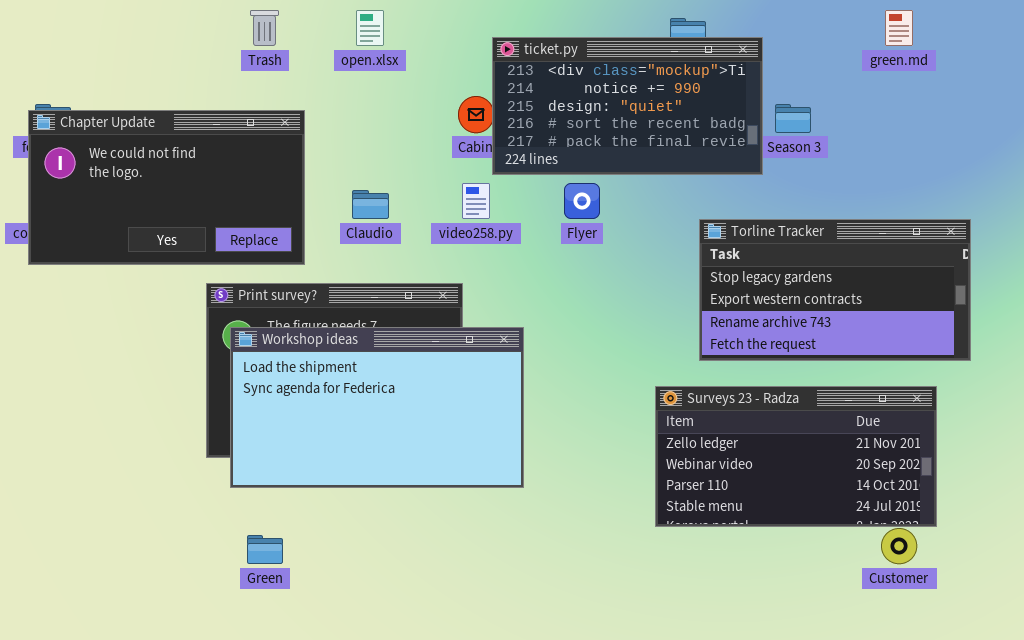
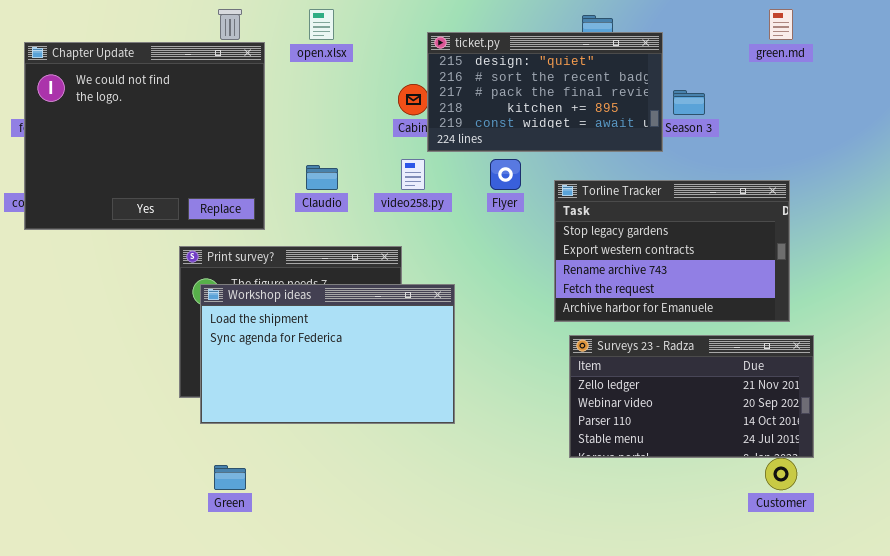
ticket.py: [492,37,763,175] -> [427,32,663,152], scrolled down 2 rows
Chapter Update: [28,110,305,265] -> [24,42,265,230], resized
Torline Tracker: [699,219,971,361] -> [554,180,790,322], moved, resized

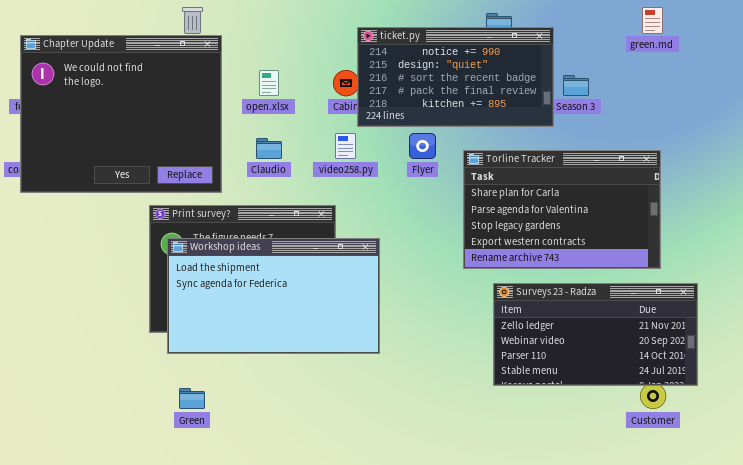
open.xlsx: [309,9,334,40] -> [259,70,279,96], moved
ticket.py: [427,32,663,152] -> [357,27,554,127], scrolled up 1 row
Torline Tracker: [554,180,790,322] -> [463,150,661,269], scrolled up 2 rows
Surveys 23 - Radza: [569,335,814,458] -> [493,283,698,386], moved

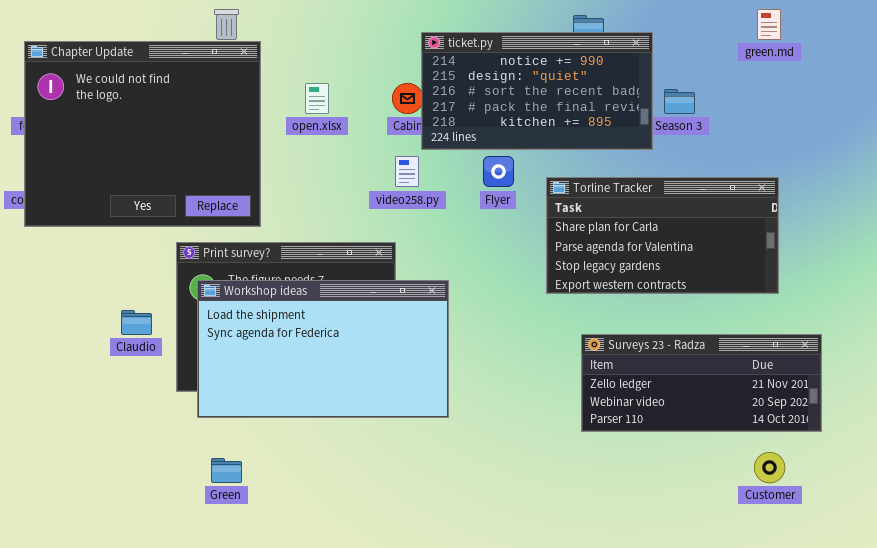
Claudio: [256,138,282,159] -> [121,310,152,335], moved
Torline Tracker: [463,150,661,269] -> [546,177,779,294], resized
Surveys 23 - Radza: [493,283,698,386] -> [581,334,822,432], resized

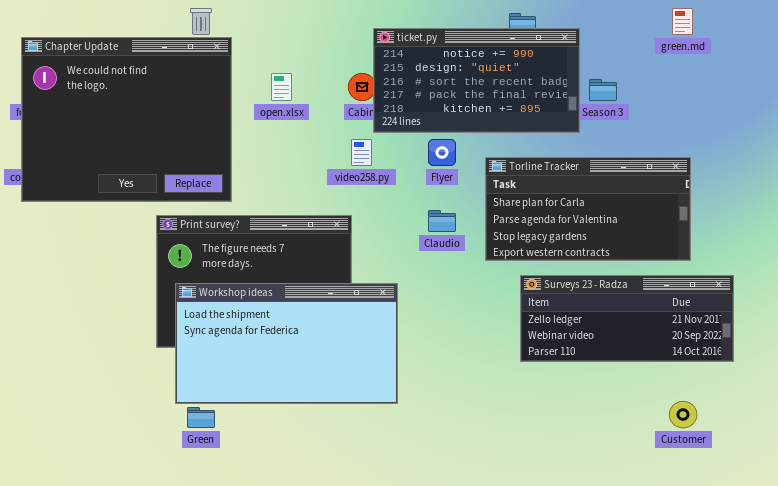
Workshop ideas: [197,280,449,418] -> [175,283,398,404], moved
Claudio: [121,310,152,335] -> [428,210,456,232], moved
Surveys 23 - Radza: [581,334,822,432] -> [520,275,734,362], moved

